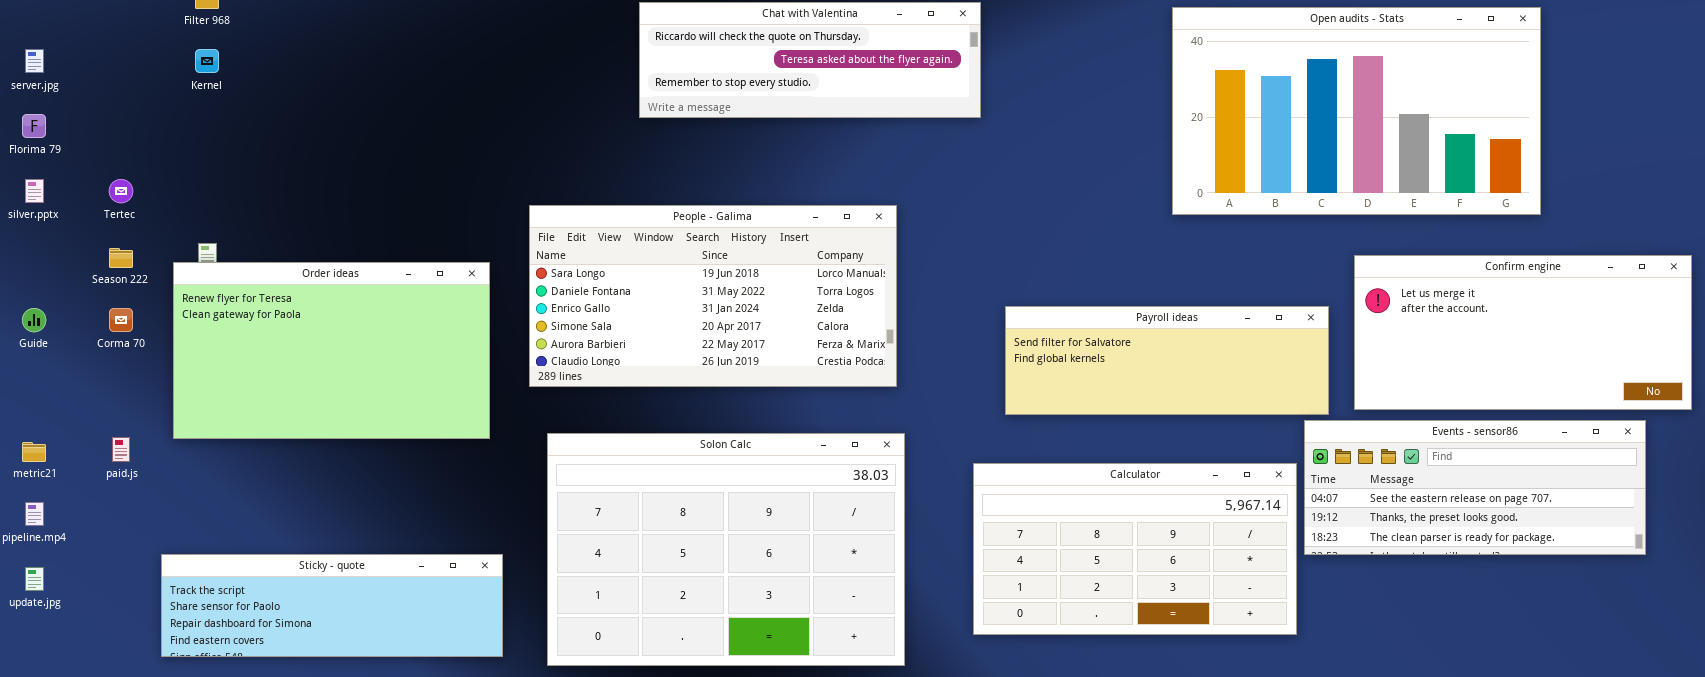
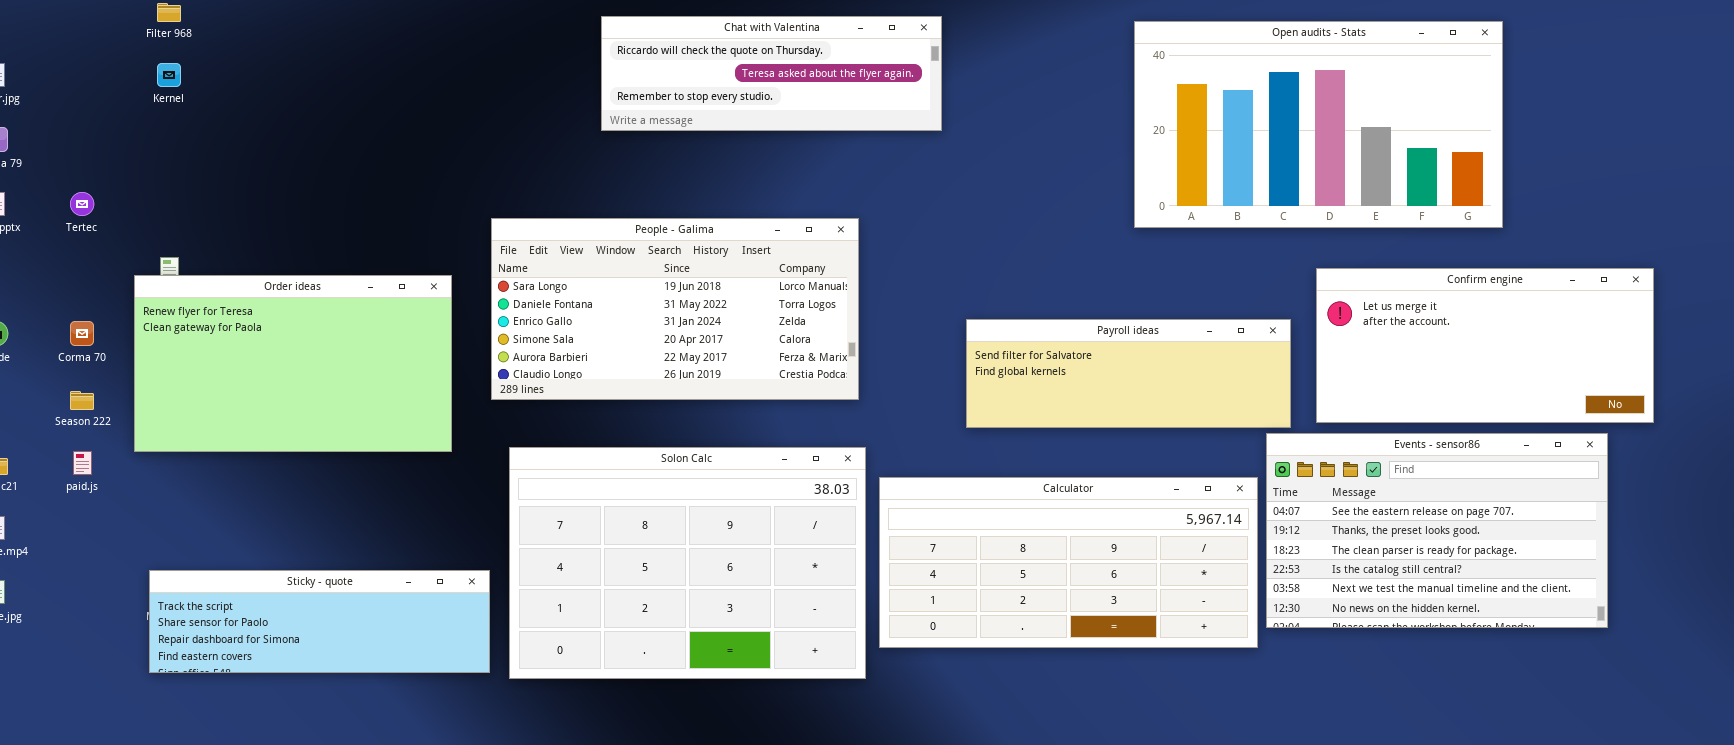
Season 222: [109,248,133,268] -> [70,391,94,410], moved
Events - sensor86: [1304,420,1646,555] -> [1266,433,1608,628], resized
Calculator: [973,463,1297,635] -> [879,477,1258,648], resized
Sticky - quote: [161,554,503,657] -> [149,570,490,673], moved

